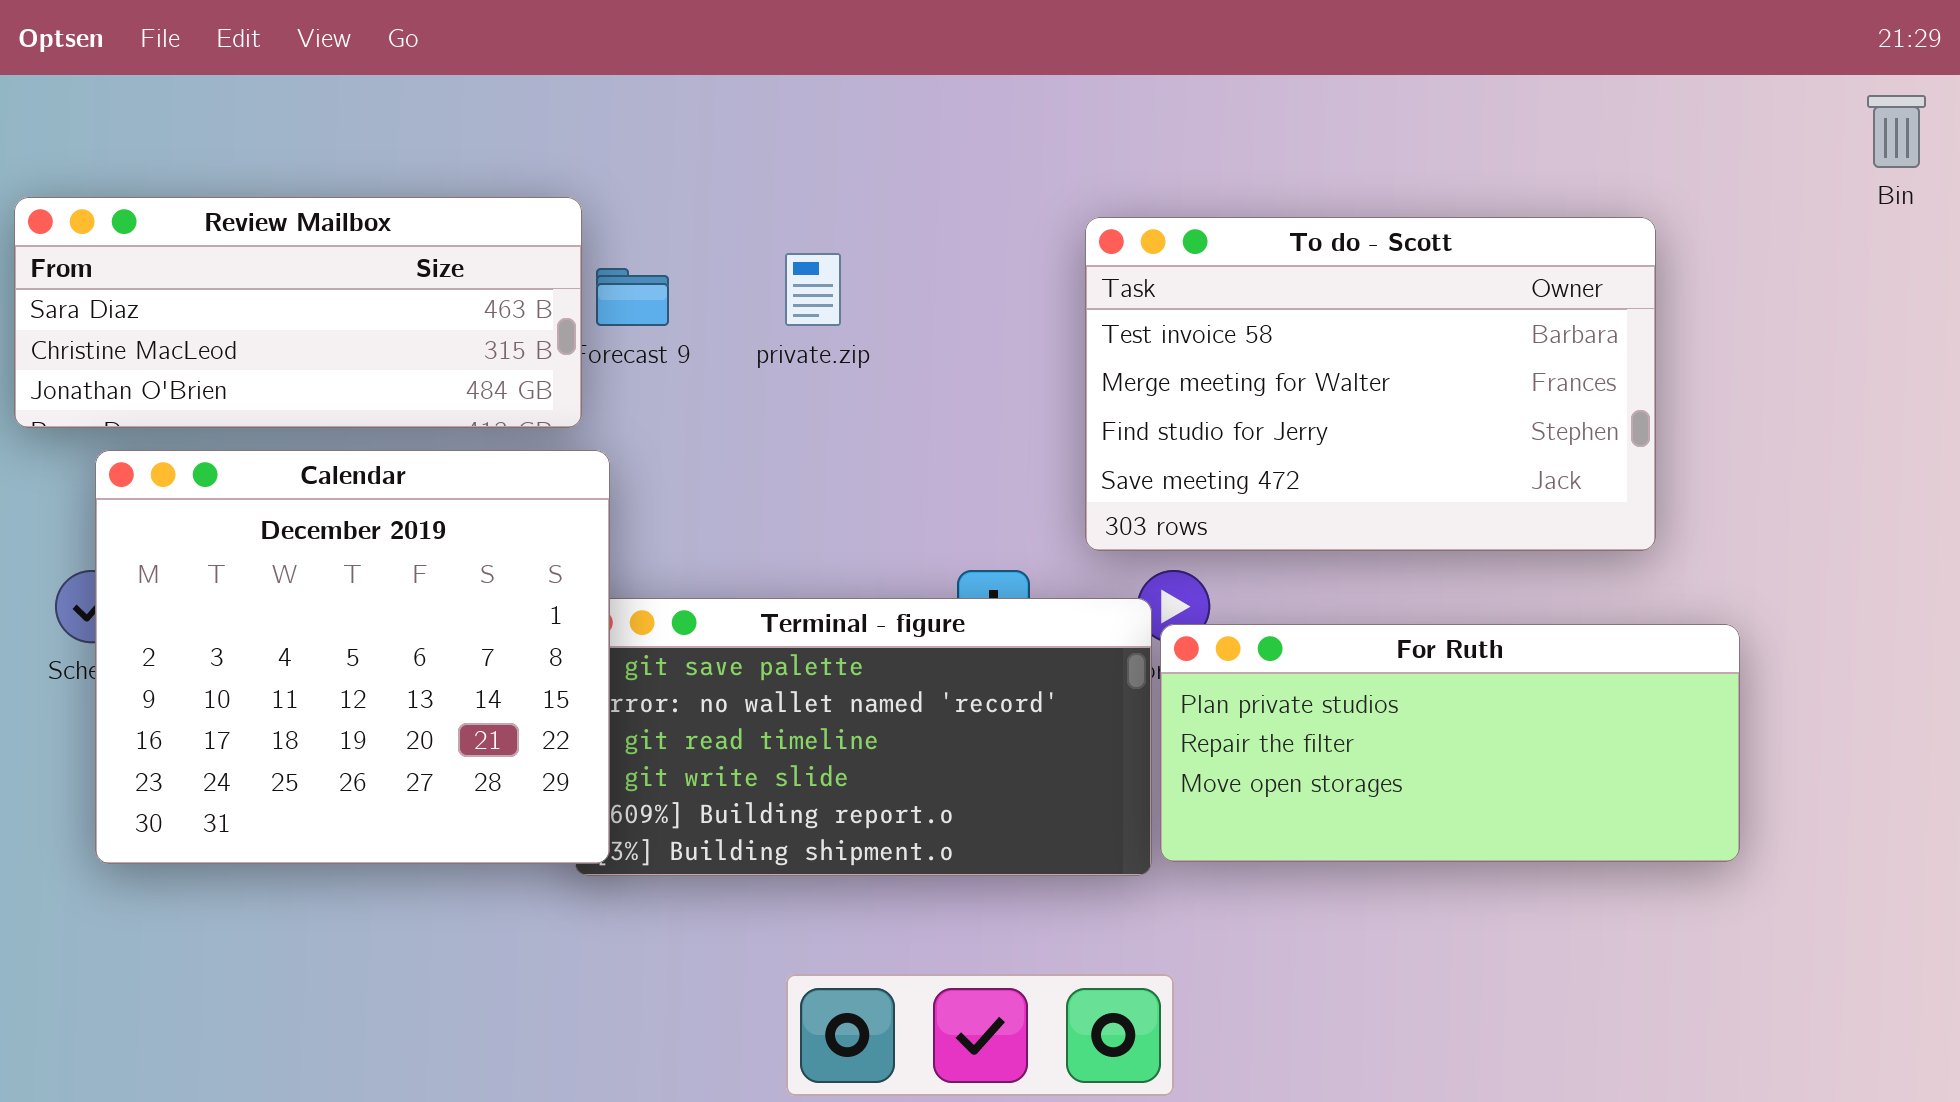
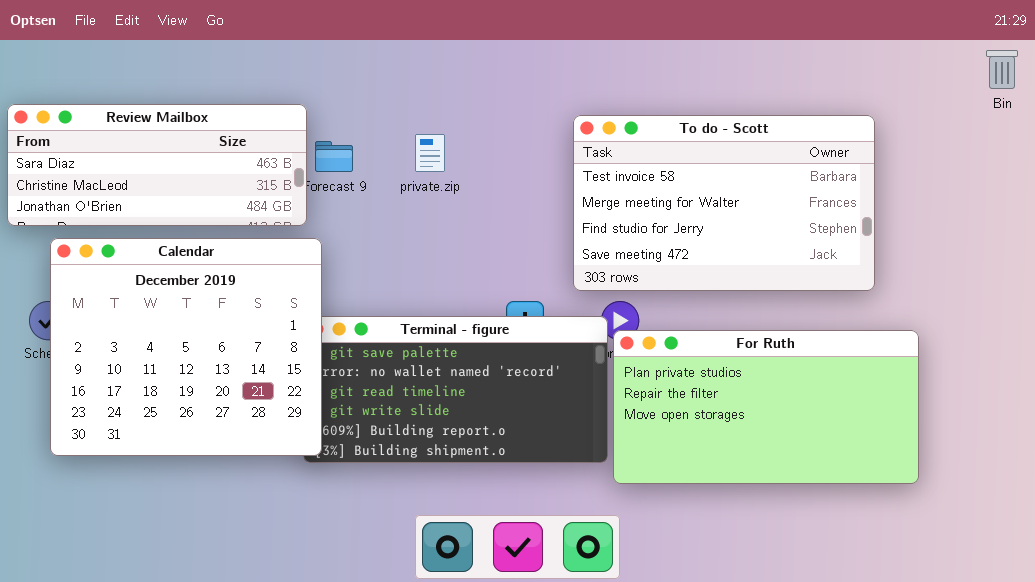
For Ruth: [1160,624,1740,862] -> [613,330,919,484], resized

